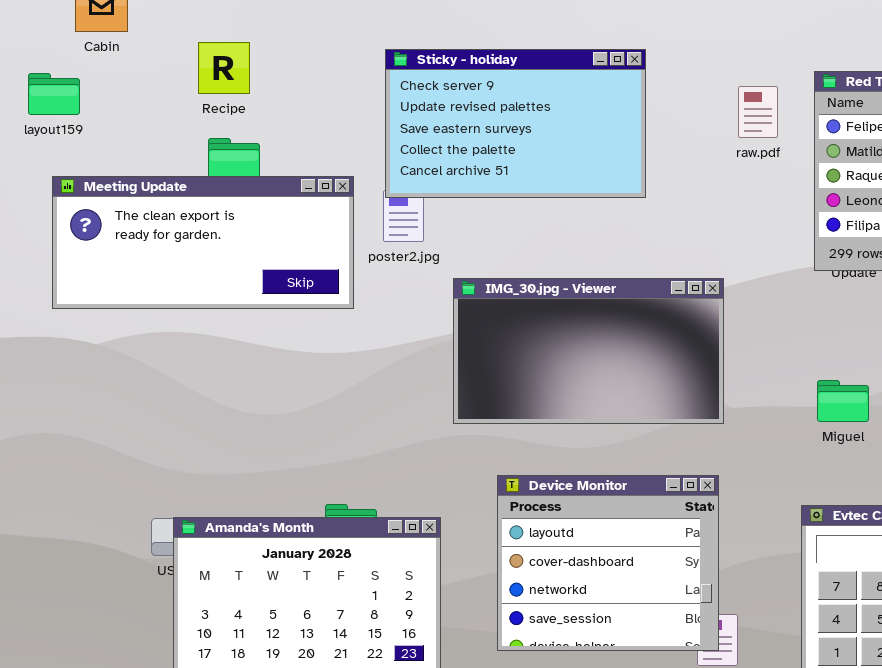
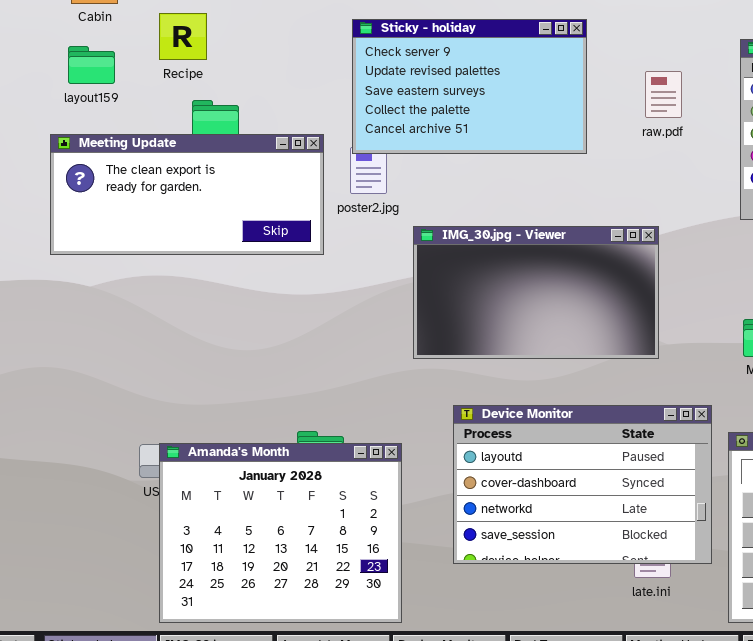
Recipe: [198,42,250,94] -> [159,13,207,60], moved
layout159: [28,73,80,115] -> [68,46,115,84], moved
raw.pdf: [738,86,778,138] -> [645,71,682,118], moved
Device Monitor: [497,475,719,651] -> [453,405,712,564], resized

